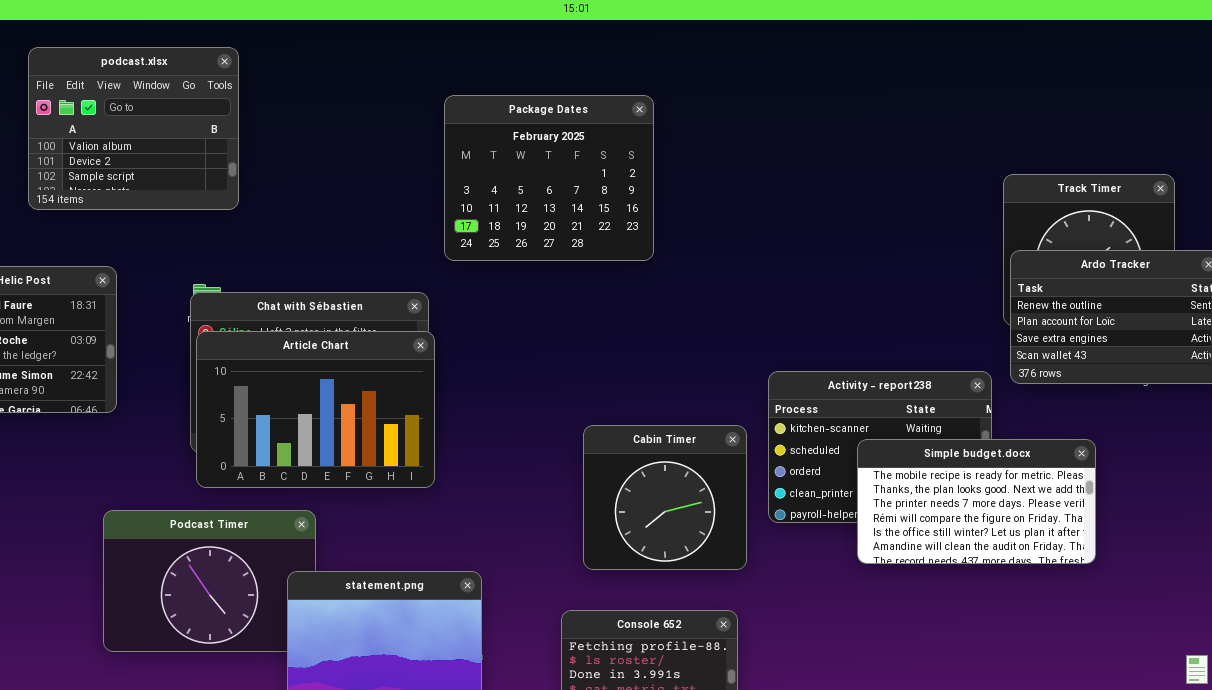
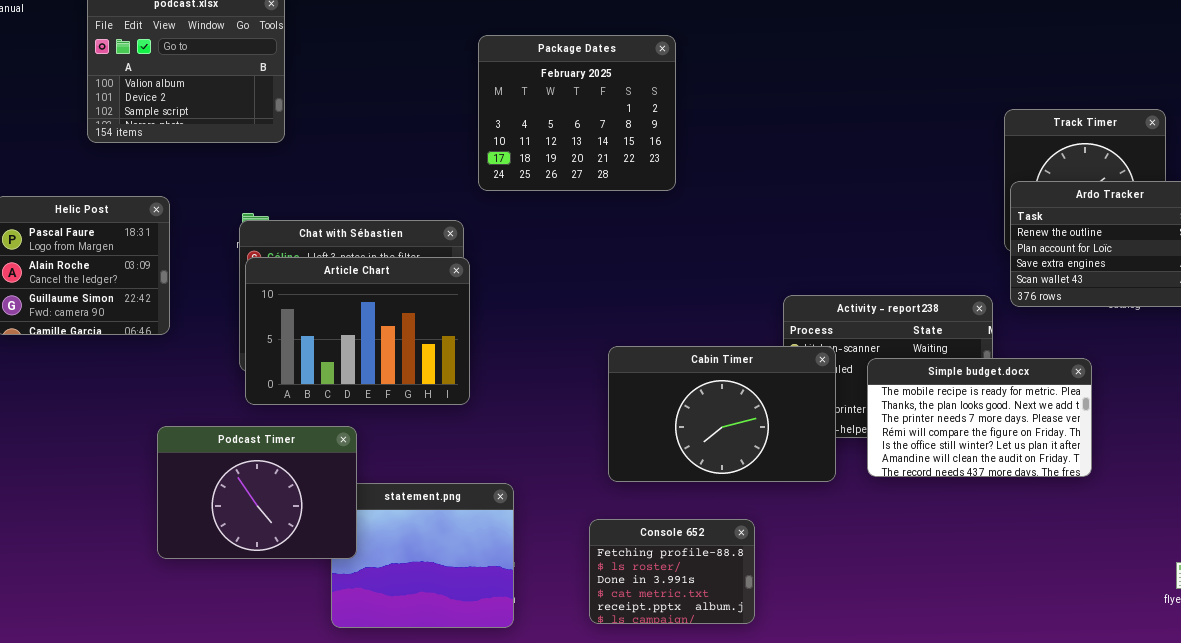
Cabin Timer: [583,425,747,570] -> [608,346,836,482], resized
Podcast Timer: [103,510,316,652] -> [157,426,357,559], raised

